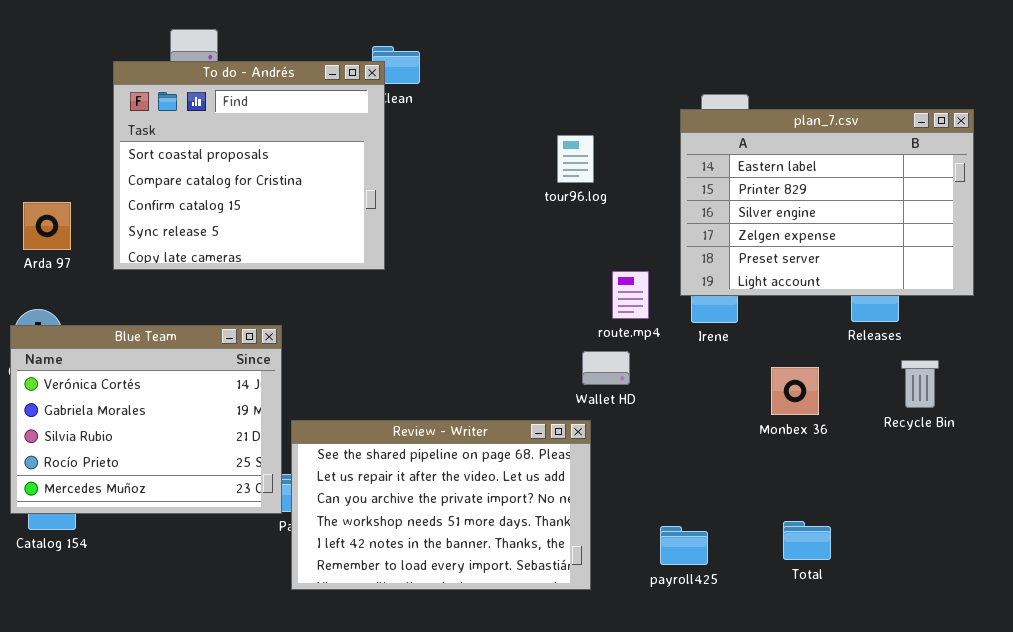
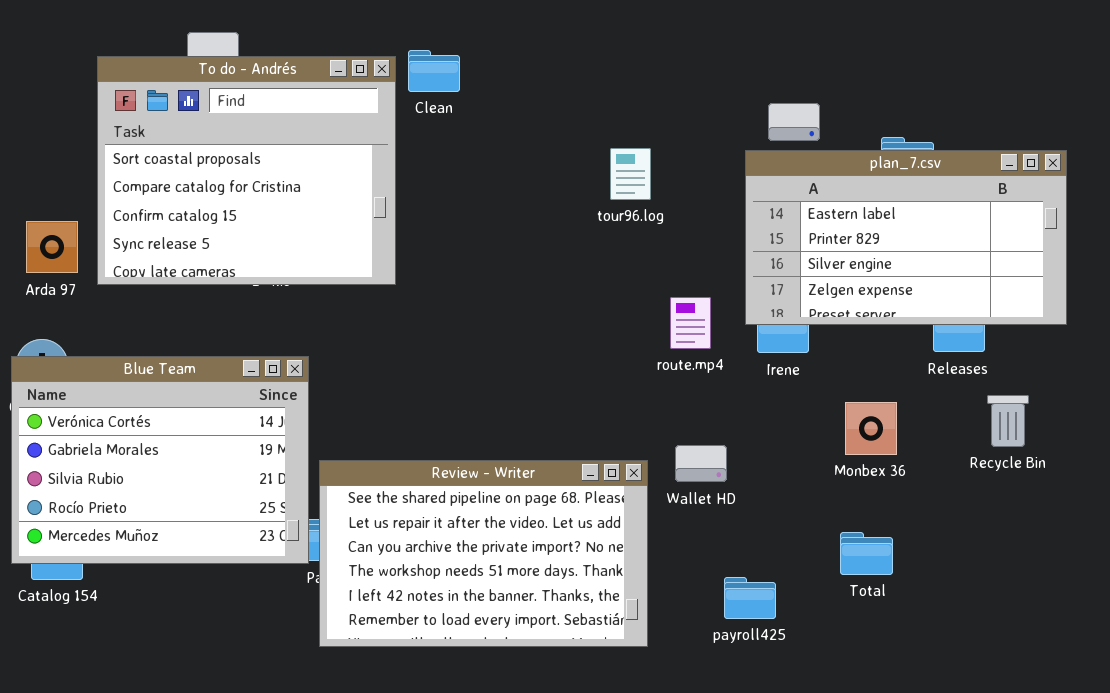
To do - Andrés: [113,61,385,270] -> [97,56,396,285], moved
plan_7.csv: [680,109,974,296] -> [745,150,1067,325], resized
Wallet HD: [582,351,630,385] -> [675,445,727,482], moved
Total: [783,521,831,560] -> [840,532,893,575], moved

